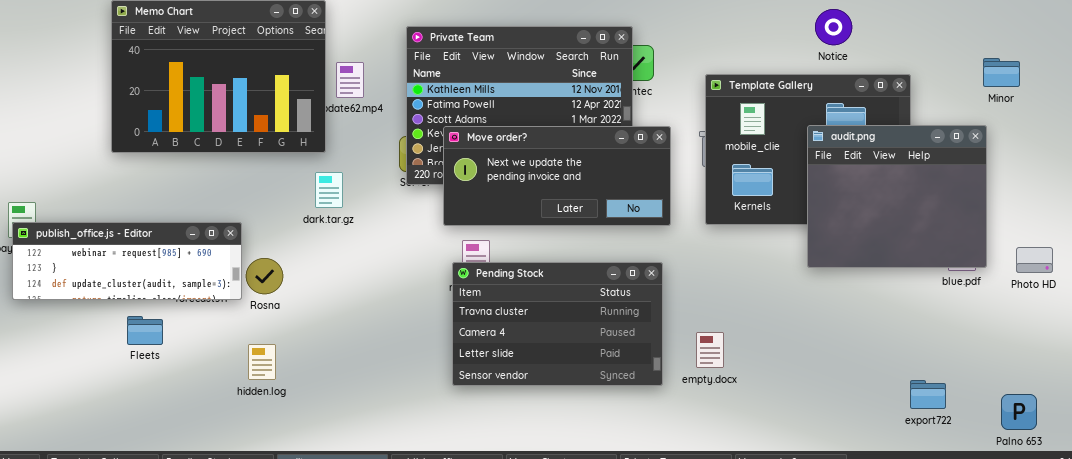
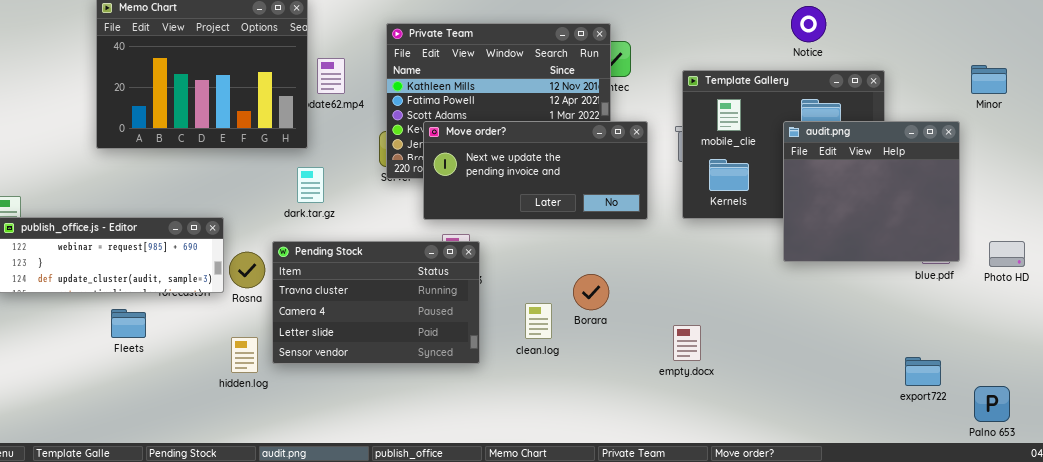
Minor: [983,58,1020,87] -> [971,65,1007,94], moved
Pending Stock: [452,262,663,386] -> [272,241,480,364], moved
export722: [910,380,946,409] -> [905,357,941,386], moved

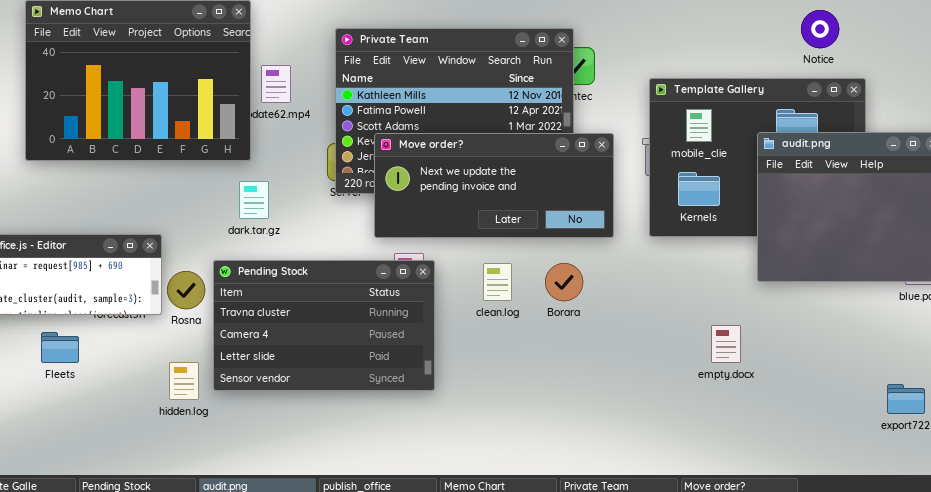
Notice: [791,6,826,42] -> [801,10,839,48], moved
Borara: [573,274,609,310] -> [545,263,583,301], moved
clean.log: [525,303,552,339] -> [483,263,512,301], moved
empty.docx: [673,325,701,361] -> [711,325,741,363], moved

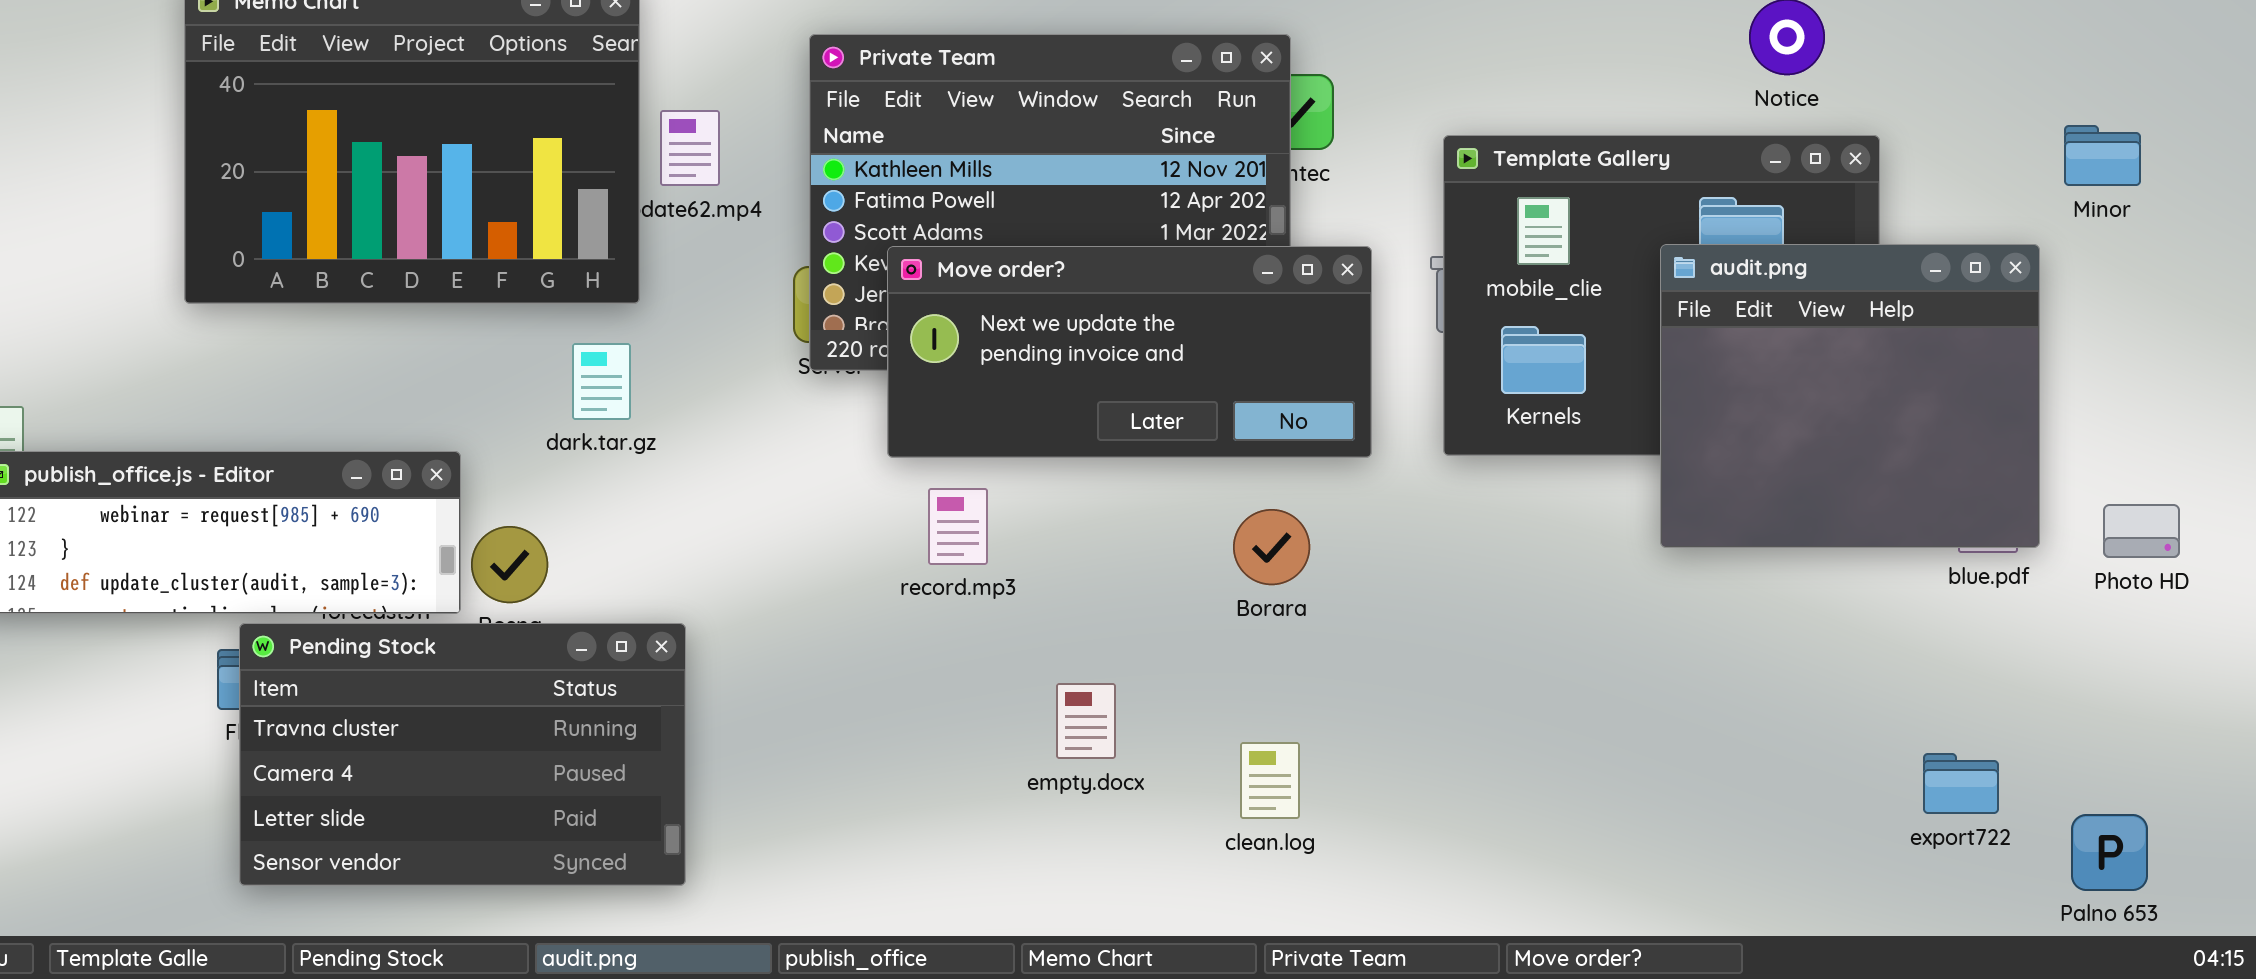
dark.tar.gz: [239,181,269,219] -> [572,343,631,420], moved
Pending Stock: [213,260,435,391] -> [239,623,686,886], moved
clean.log: [483,263,512,301] -> [1240,742,1300,819], moved
empty.docx: [711,325,741,363] -> [1056,683,1116,759], moved

